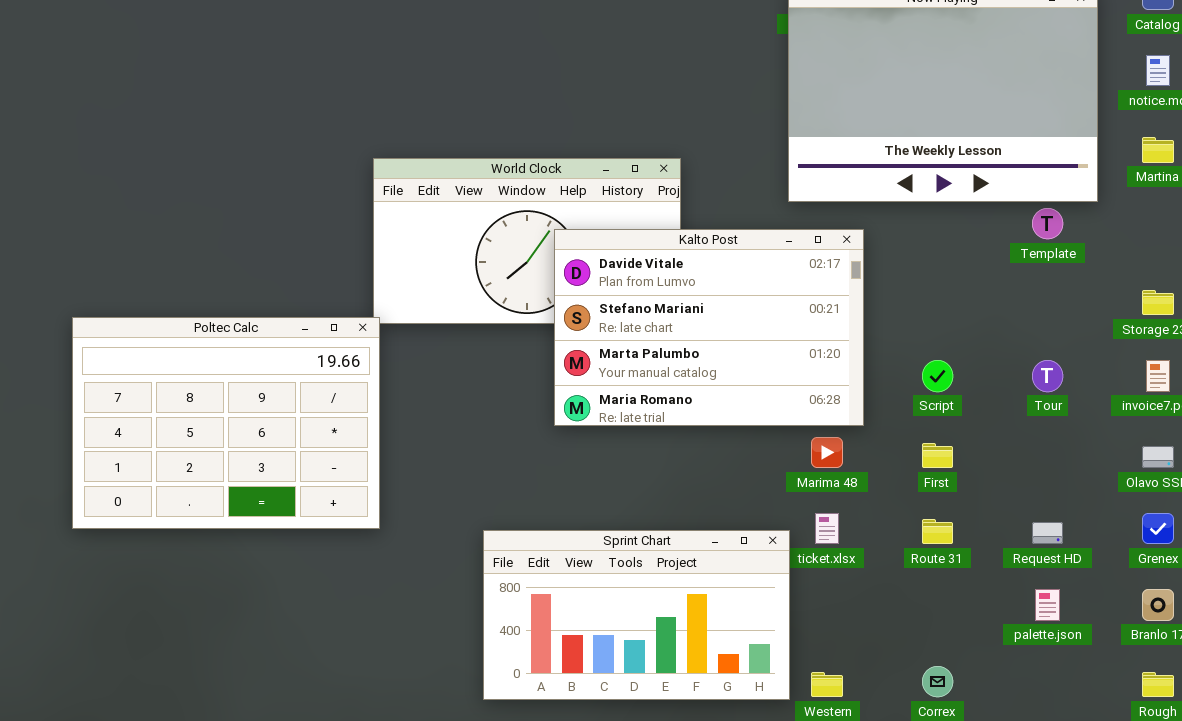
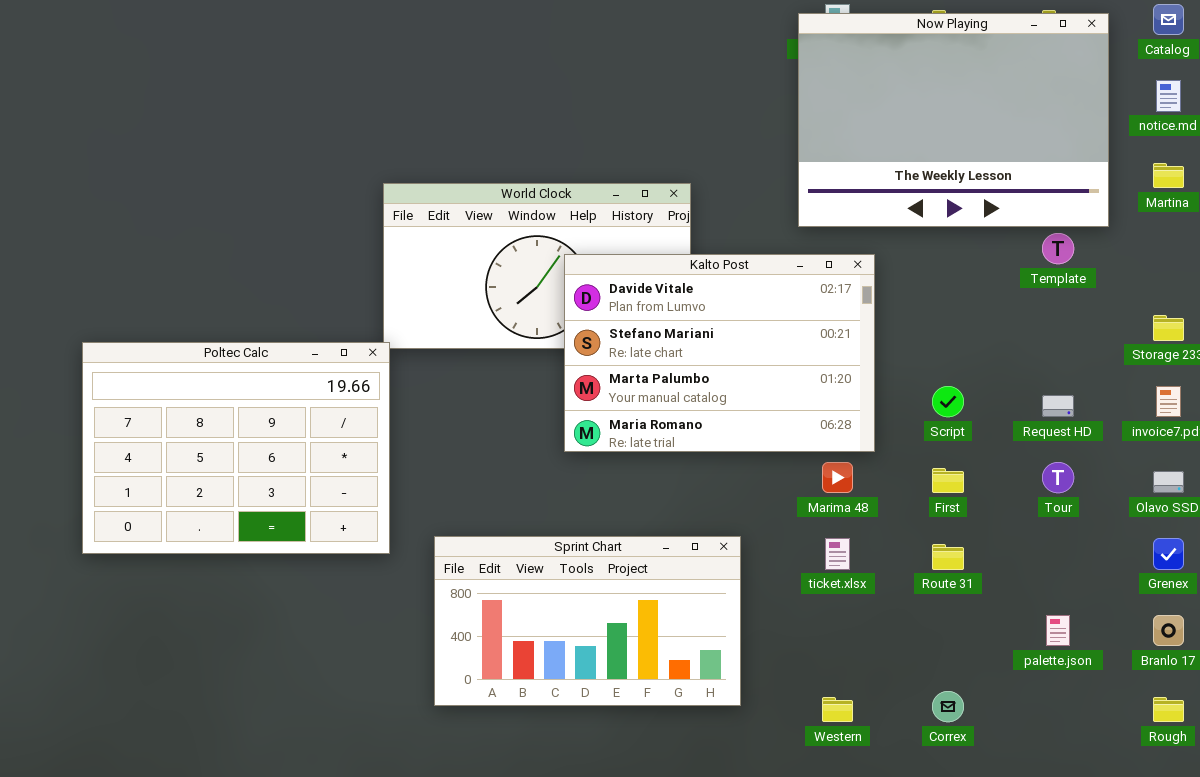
Tour: [1032,360,1063,392] -> [1042,462,1074,493], moved
Request HD: [1032,522,1063,544] -> [1042,395,1074,417], moved
Sprint Chart: [483,530,790,700] -> [434,536,741,706], moved

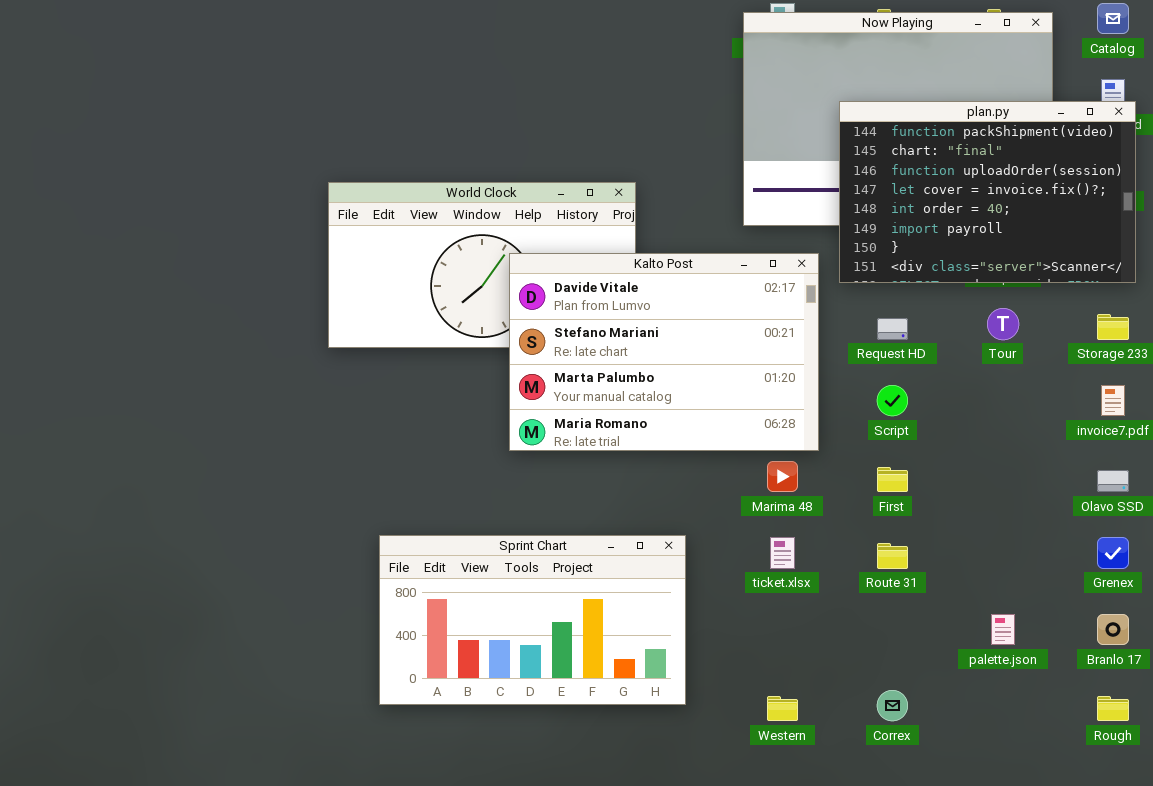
plan.py: none -> [839,101,1136,283], opened
Poltec Calc: [82,342,390,554] -> none, closed
Request HD: [1042,395,1074,417] -> [877,318,908,340], moved
Tour: [1042,462,1074,493] -> [987,308,1019,340], moved

